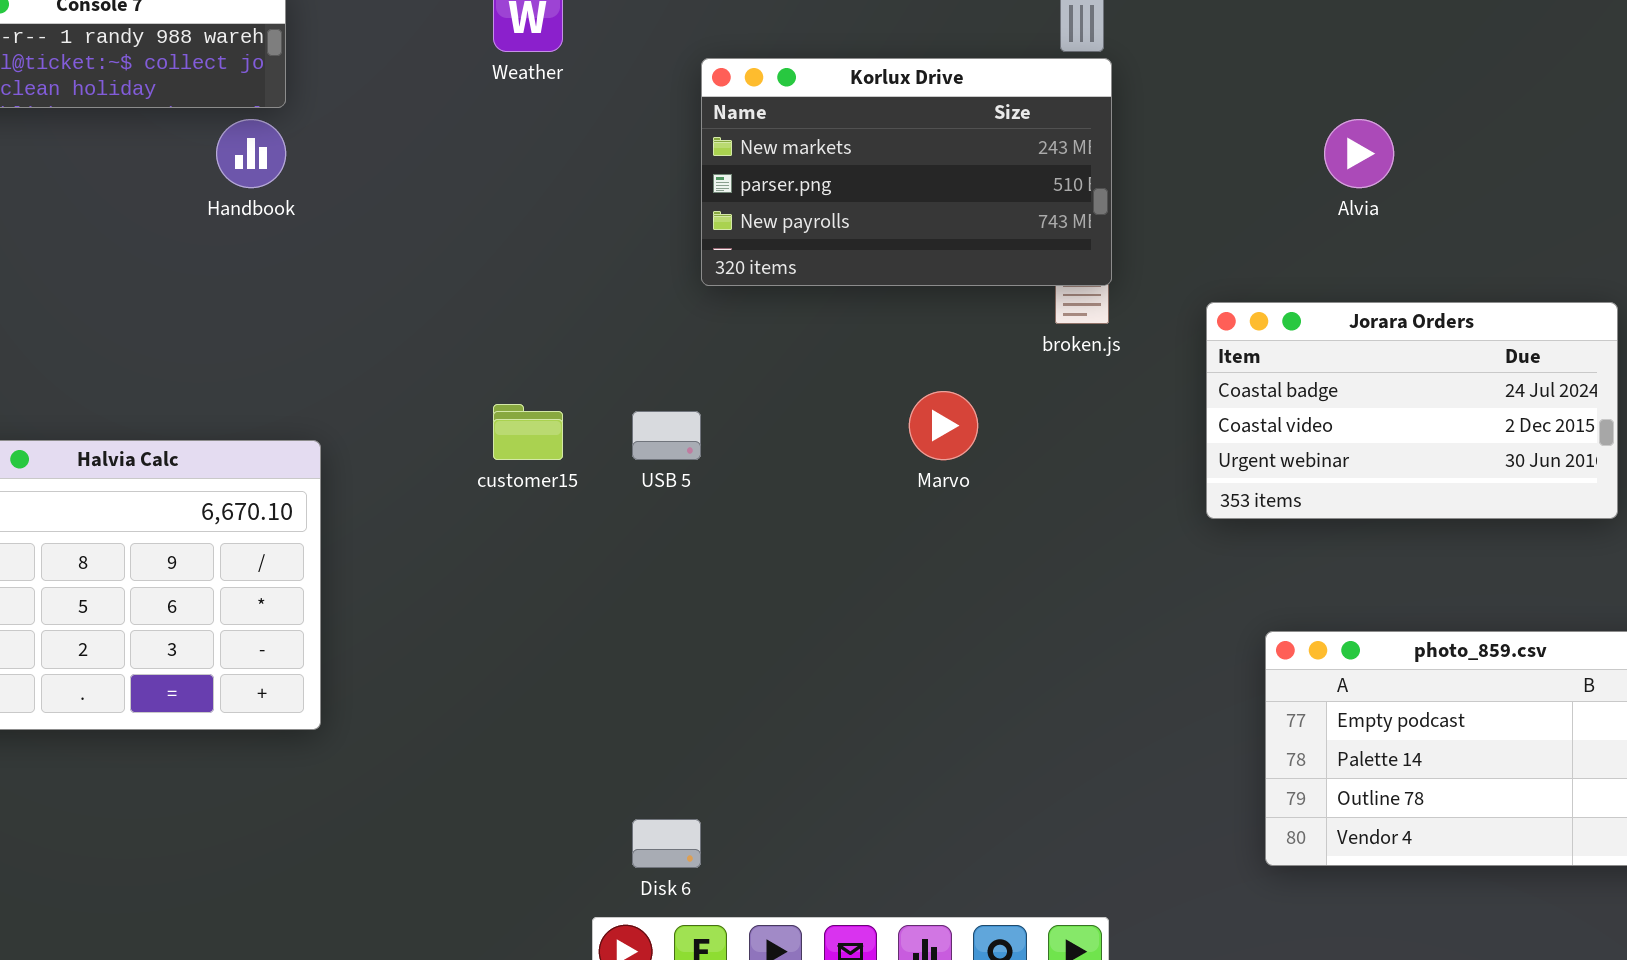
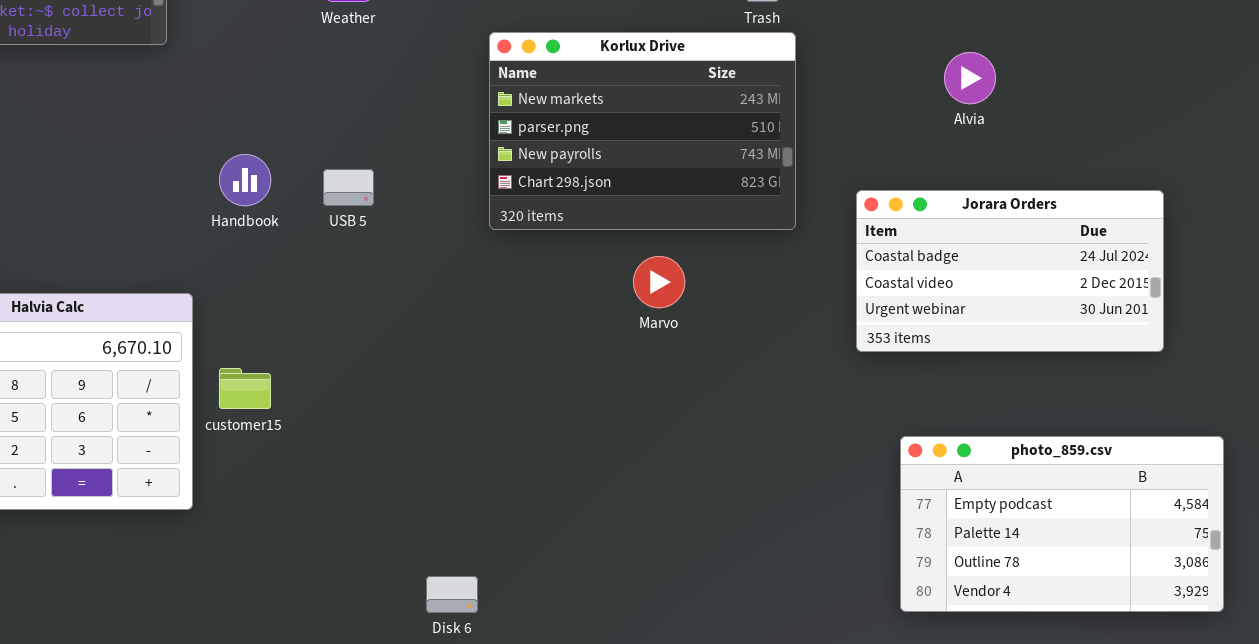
Korlux Drive: [701,58,1112,286] -> [489,32,796,230], moved, resized
Handbook: [216,119,286,188] -> [219,154,271,206], moved
customer15: [493,404,563,460] -> [219,368,271,409], moved
USB 5: [632,411,701,460] -> [323,169,374,206], moved

